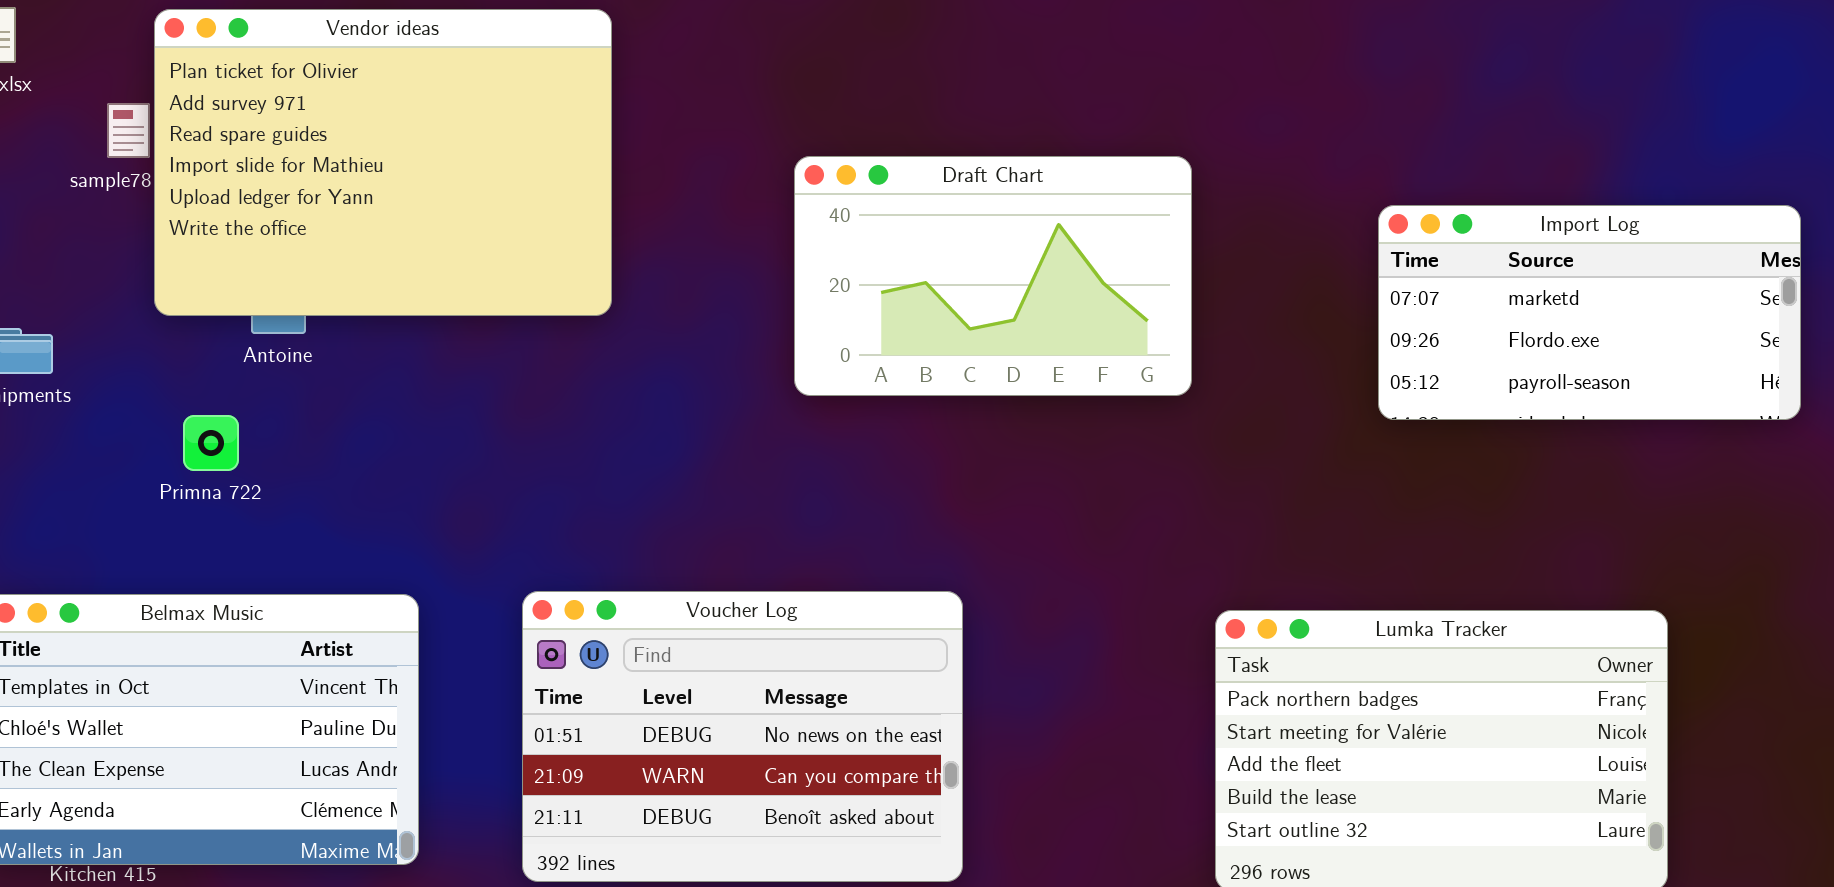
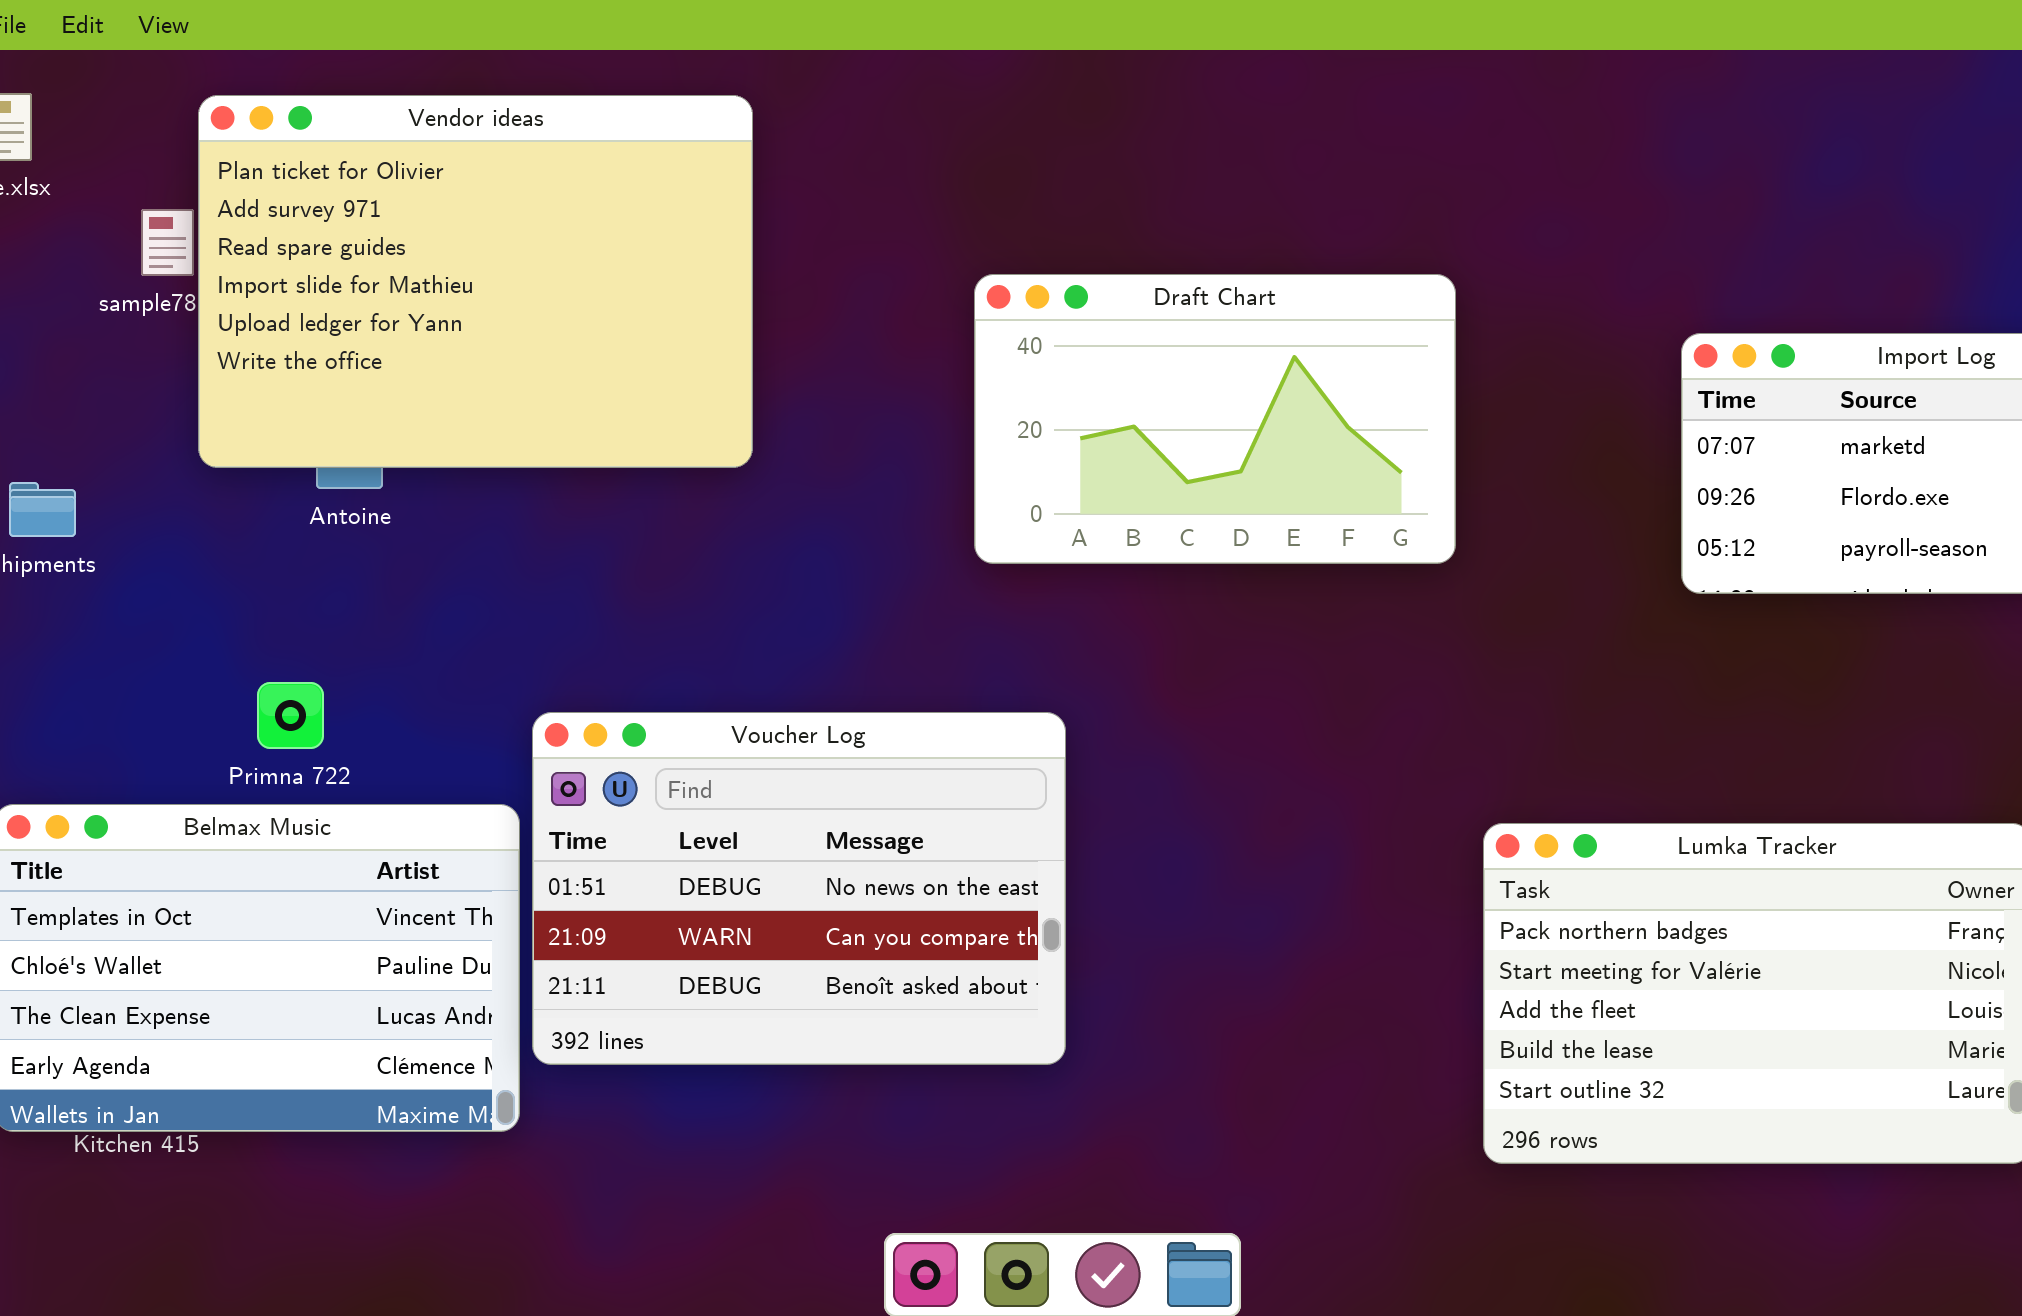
Primna 722: [183,415,239,471] -> [257,682,324,749], moved
Voucher Log: [522,591,963,882] -> [532,712,1066,1065], moved

